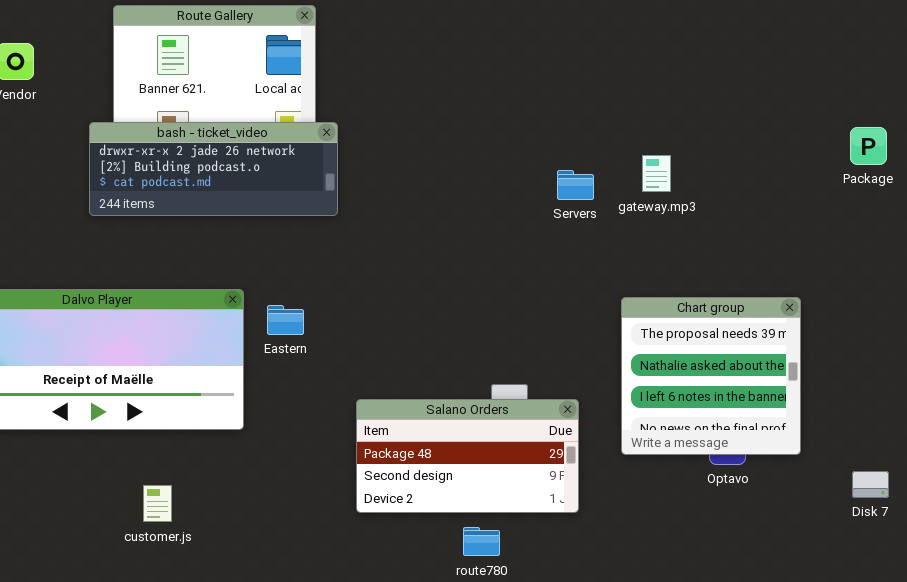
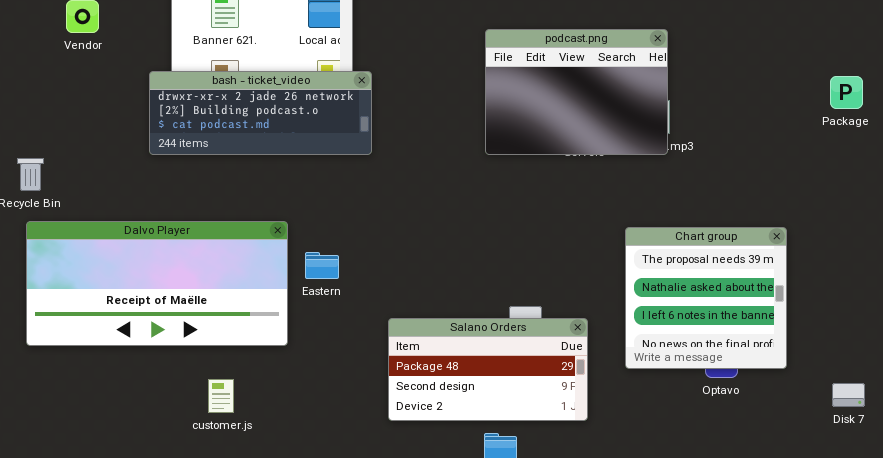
podcast.png: none -> [485,29,668,155], opened
Eastern: [267,305,304,335] -> [305,252,339,279], moved
customer.js: [143,485,172,522] -> [208,379,234,413], moved

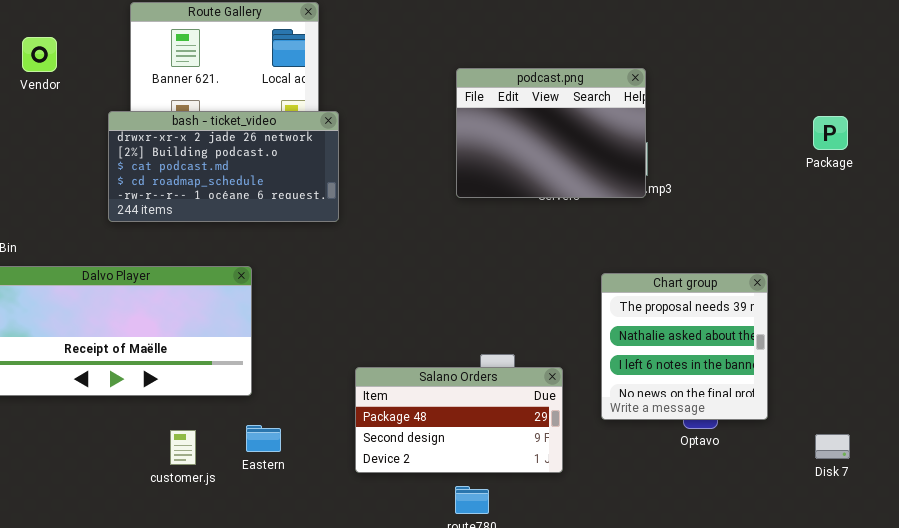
bash - ticket_video: [149,71,372,155] -> [108,111,339,222], resized
Eastern: [305,252,339,279] -> [246,425,281,452], moved

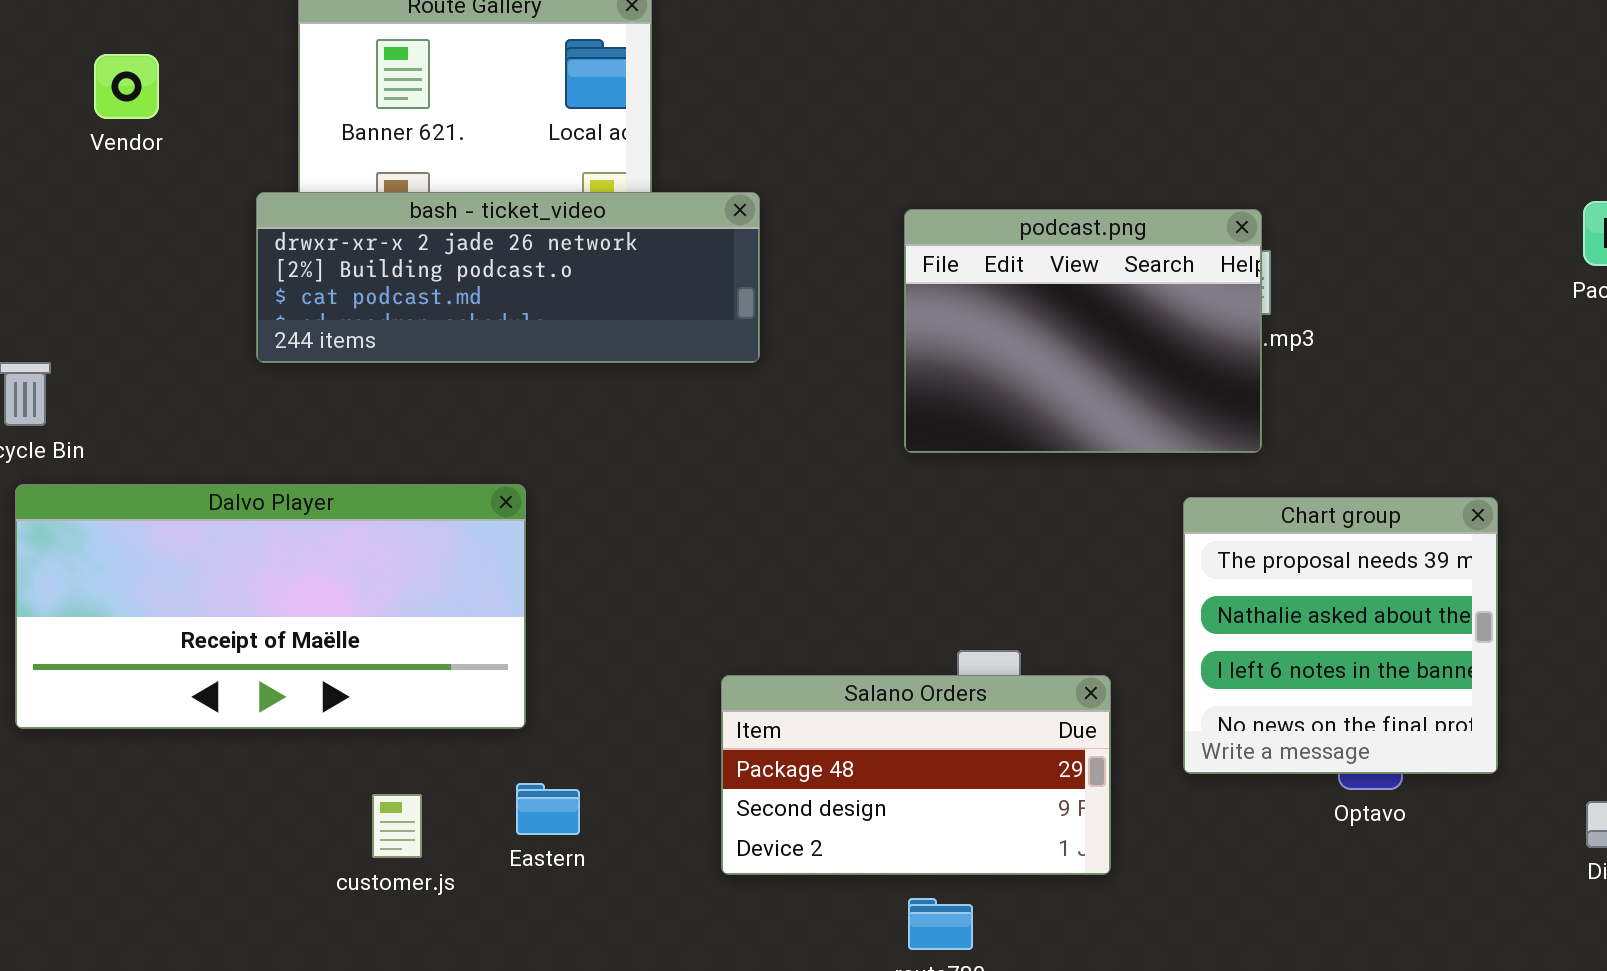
podcast.png: [456,68,646,198] -> [904,209,1262,453], moved
bash - ticket_video: [108,111,339,222] -> [256,192,760,363], resized

